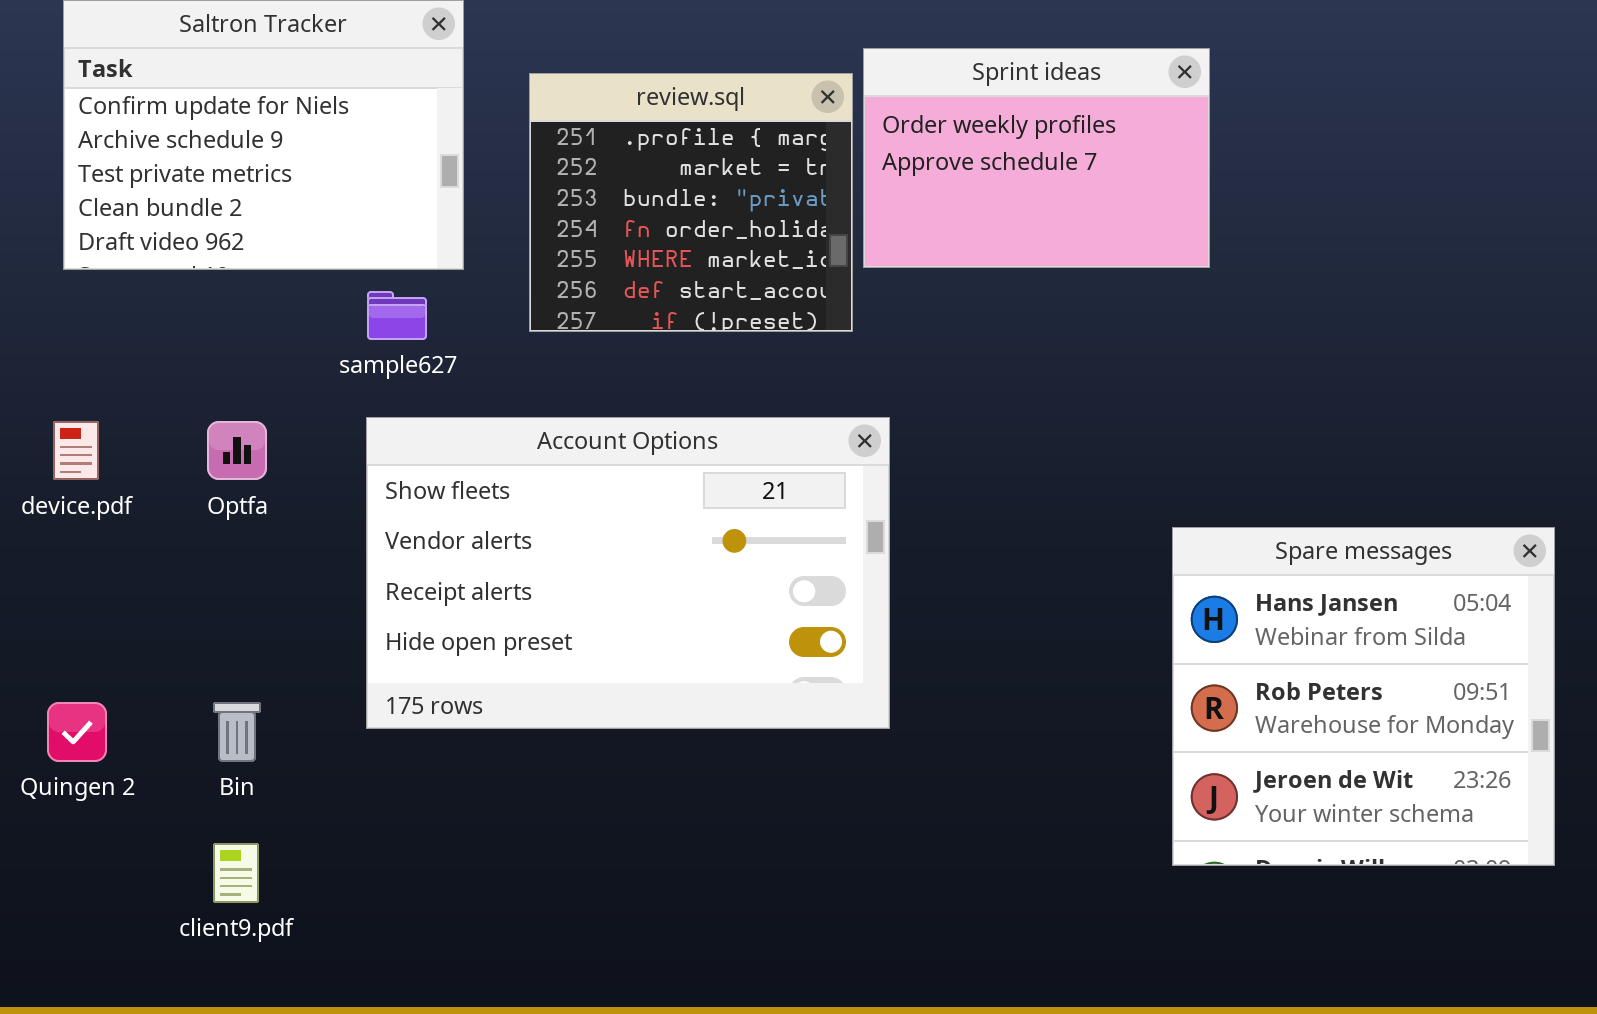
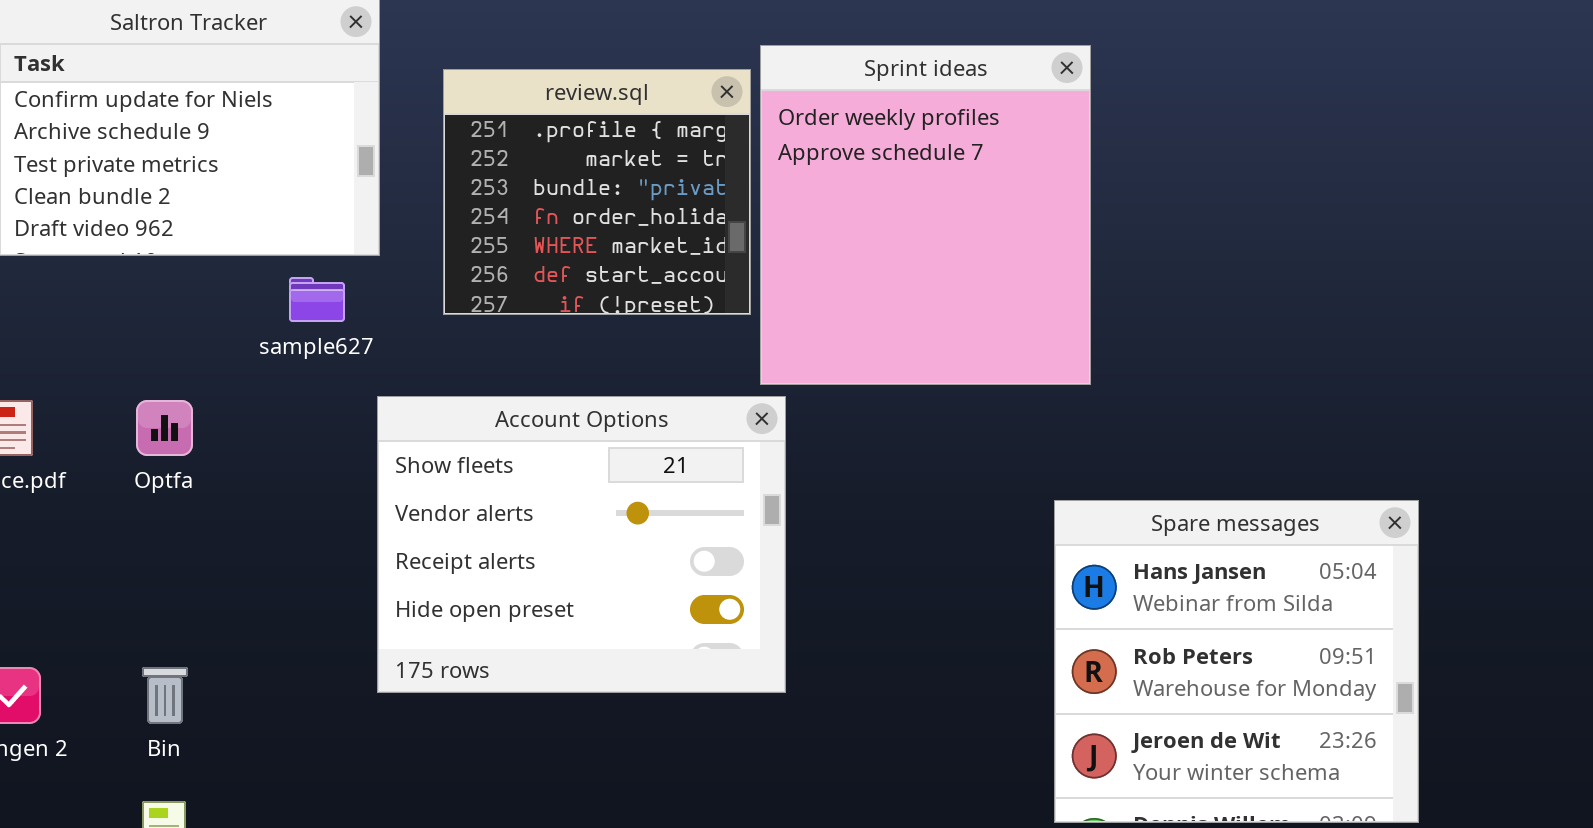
Sprint ideas: [863,48,1210,268] -> [760,45,1091,385], resized
Account Options: [366,417,890,729] -> [377,396,786,693], resized

